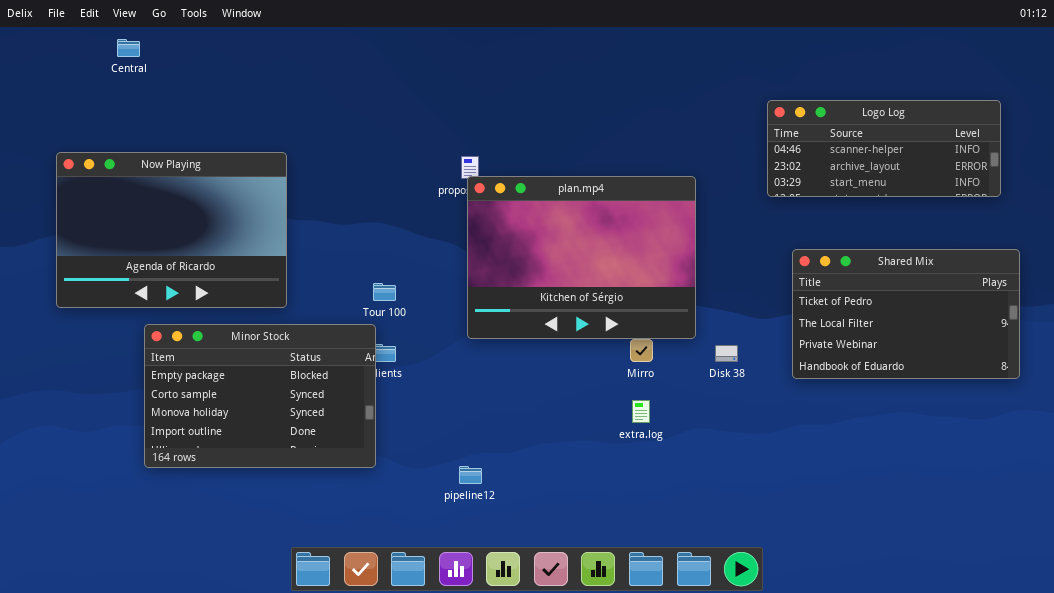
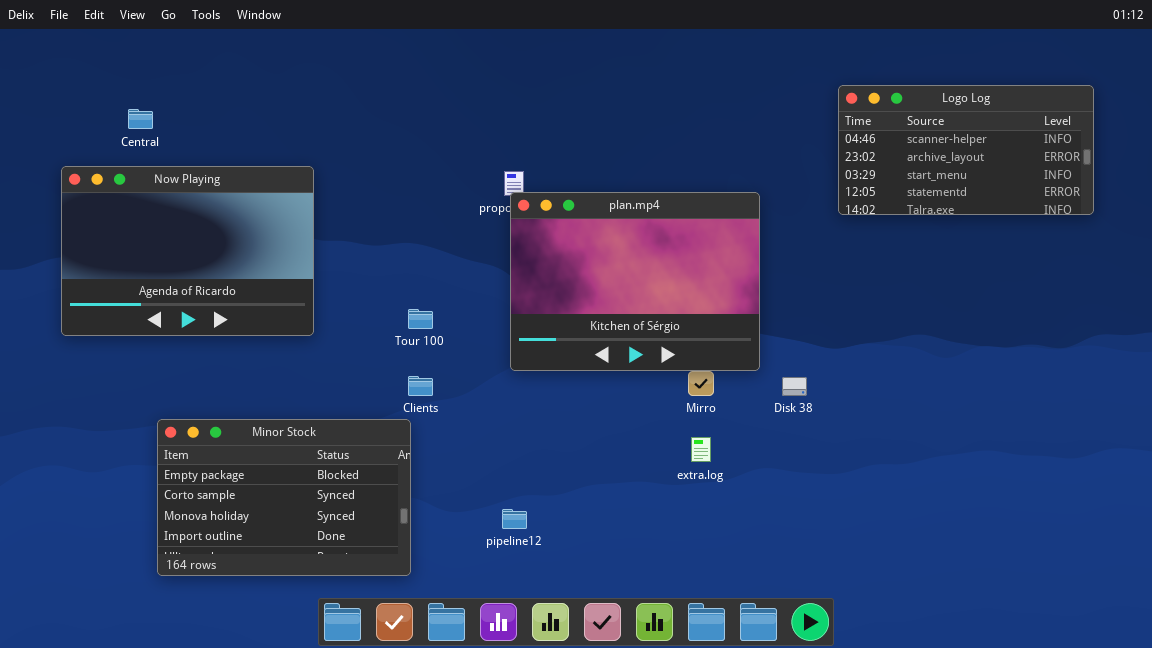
Central: [117,39,140,57] -> [128,109,153,129], moved
Logo Log: [767,100,1001,197] -> [838,85,1094,215], resized
Shared Mix: [792,249,1020,379] -> none, closed
Minor Stock: [144,324,376,468] -> [157,419,411,576], moved

